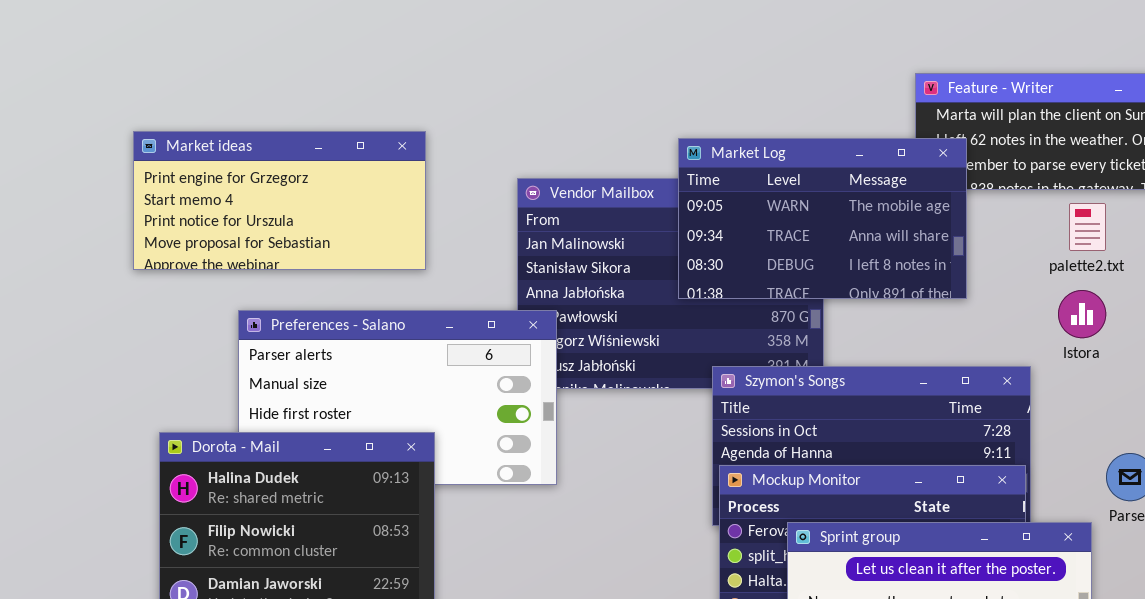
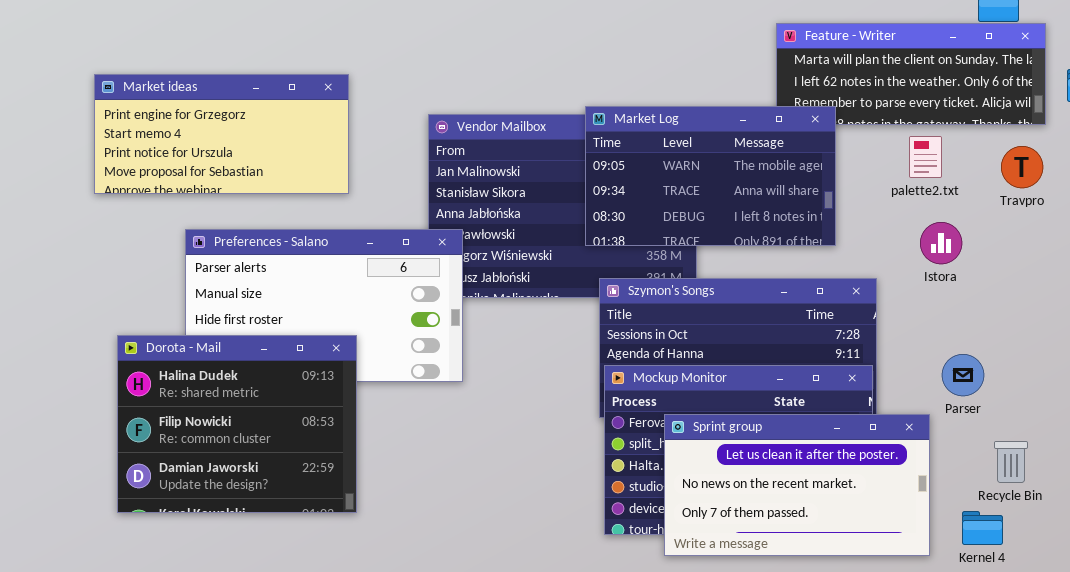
Market Log: [678,138,967,299] -> [585,106,836,246], moved
Istora: [1058,290,1106,338] -> [920,222,962,264], moved

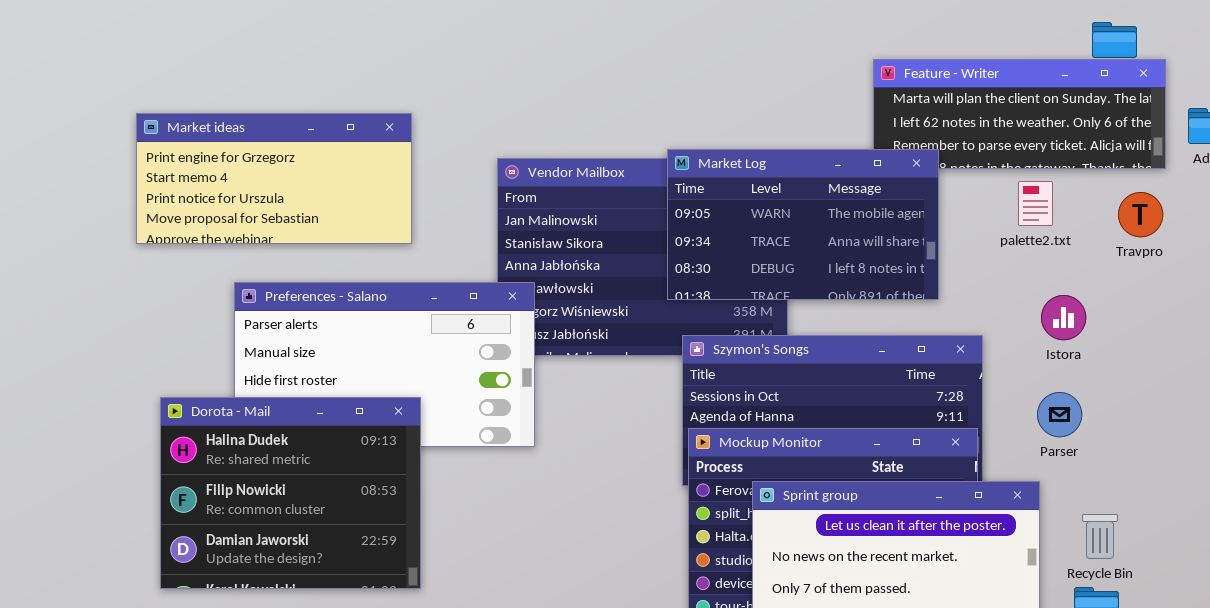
Istora: [920,222,962,264] -> [1041,295,1086,340], moved
Parser: [942,354,984,396] -> [1037,392,1082,437], moved
Recycle Bin: [994,441,1028,483] -> [1082,514,1118,559], moved

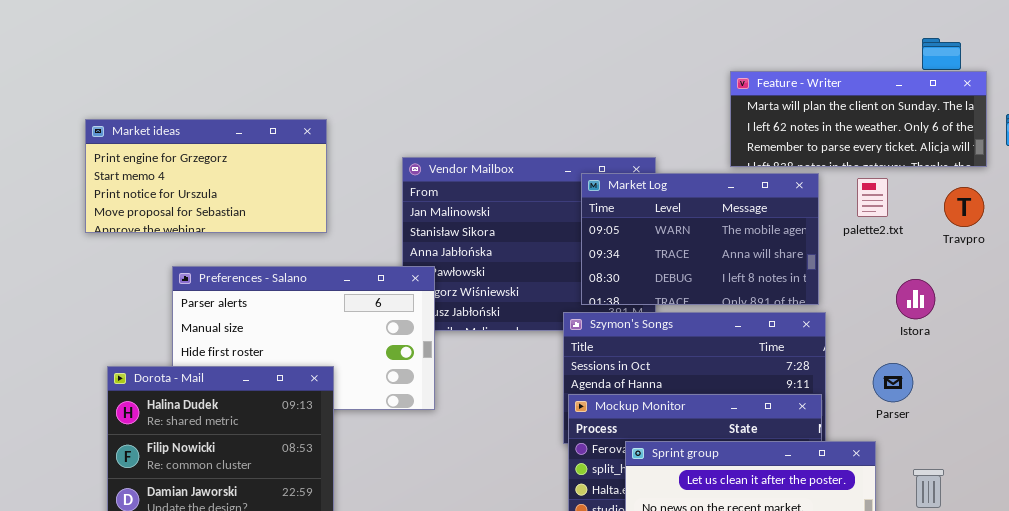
Market Log: [667,149,939,300] -> [581,173,819,305], moved
Istora: [1041,295,1086,340] -> [896,279,935,319], moved

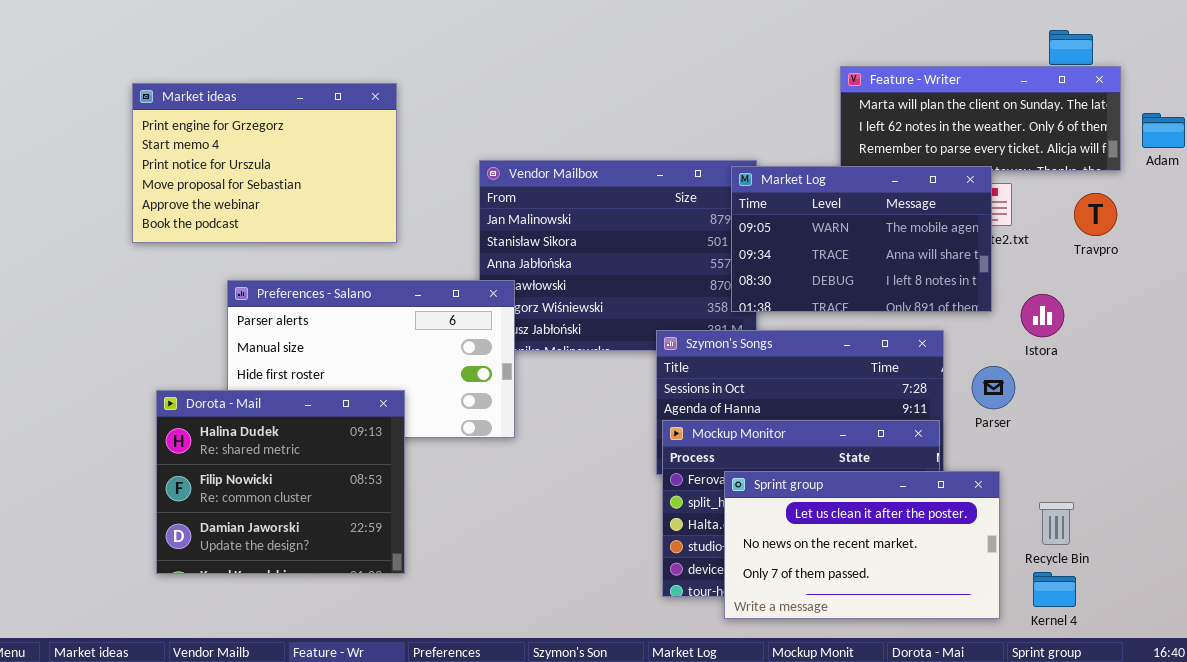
Market ideas: [85,119,327,233] -> [132,83,397,243], resized
Market Log: [581,173,819,305] -> [731,166,992,312], moved
Parser: [873,363,913,402] -> [972,366,1015,409], moved

